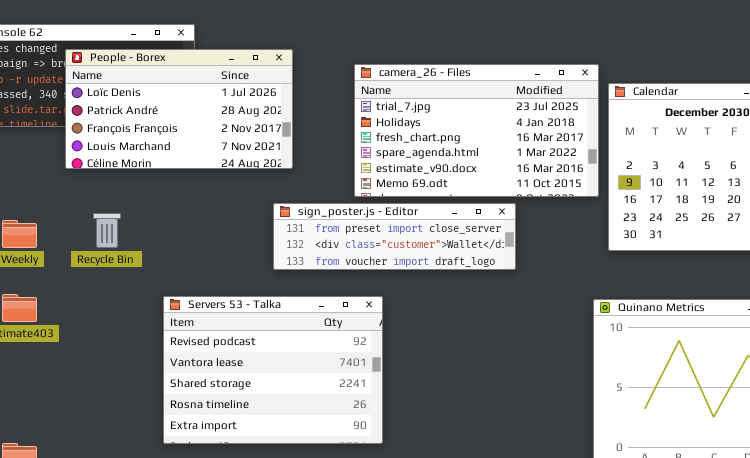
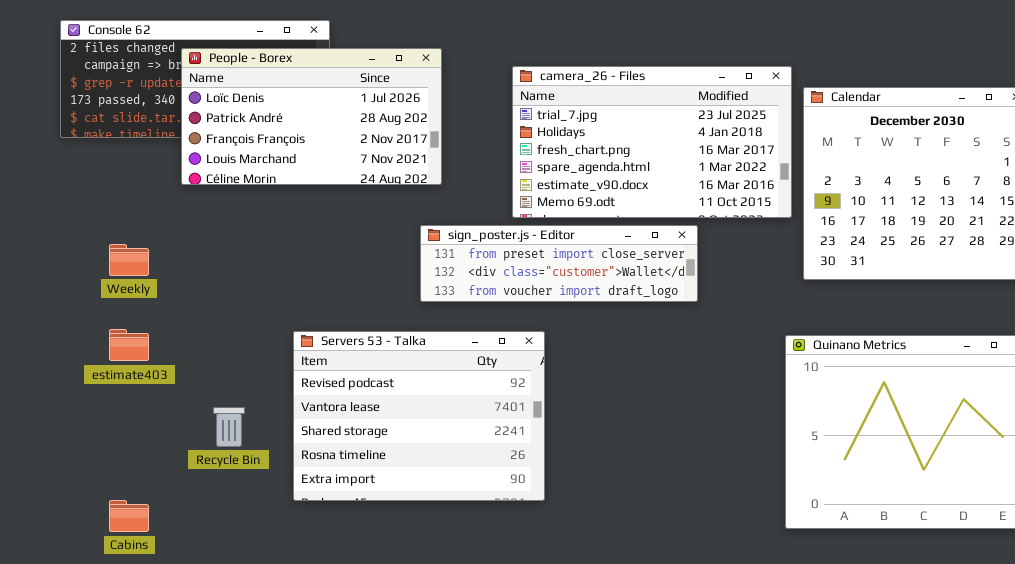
Recycle Bin: [93,213,121,248] -> [213,407,245,447], moved

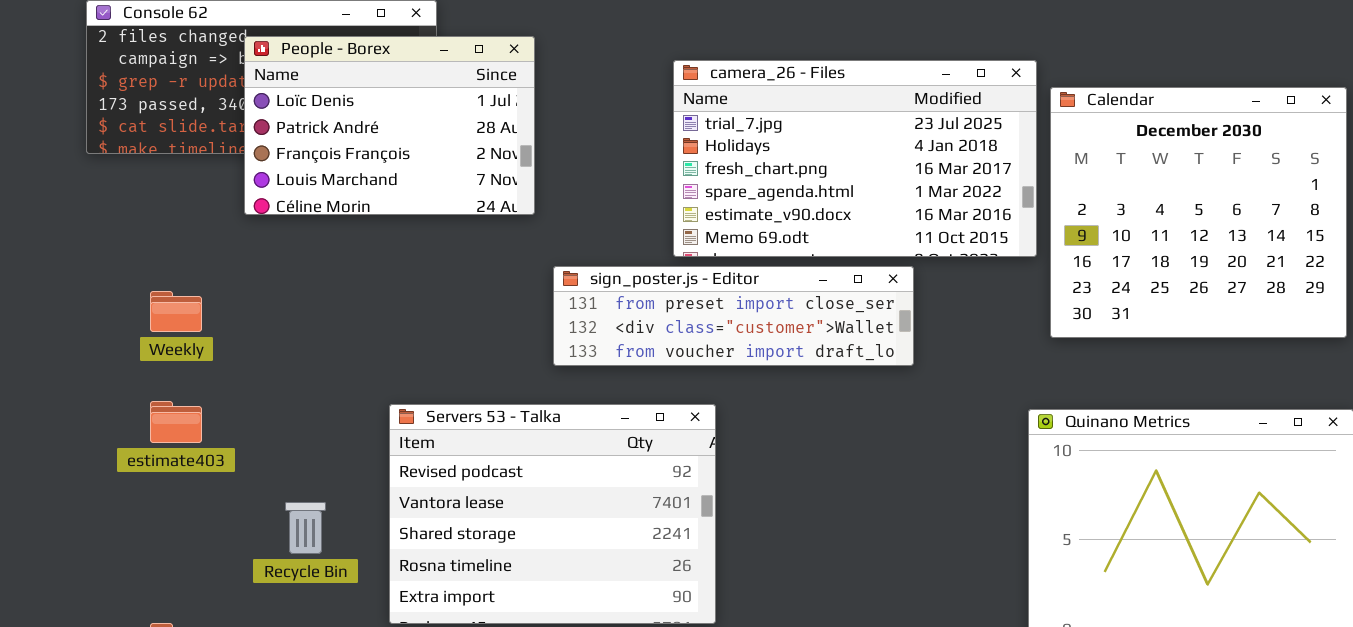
People - Borex: [181,48,442,185] -> [244,36,535,215], resized

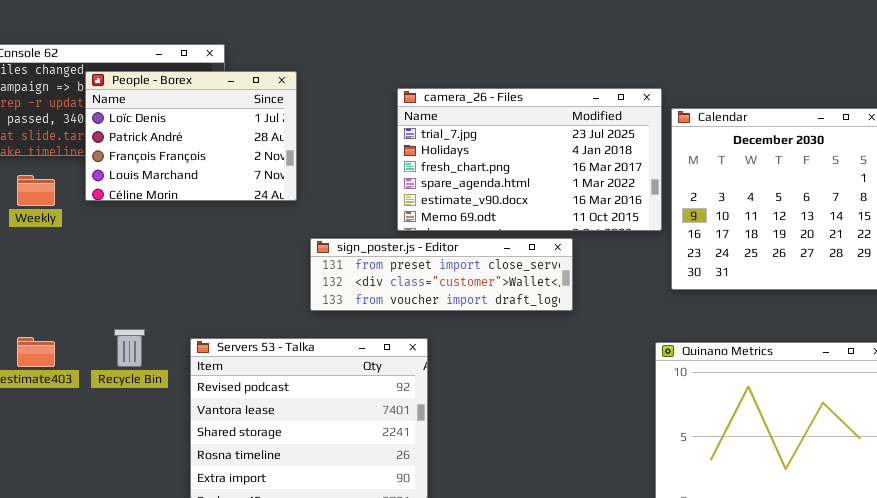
Weekly: [150,291,202,332] -> [17,175,55,206], moved
Recycle Bin: [285,502,326,554] -> [114,329,145,367], moved

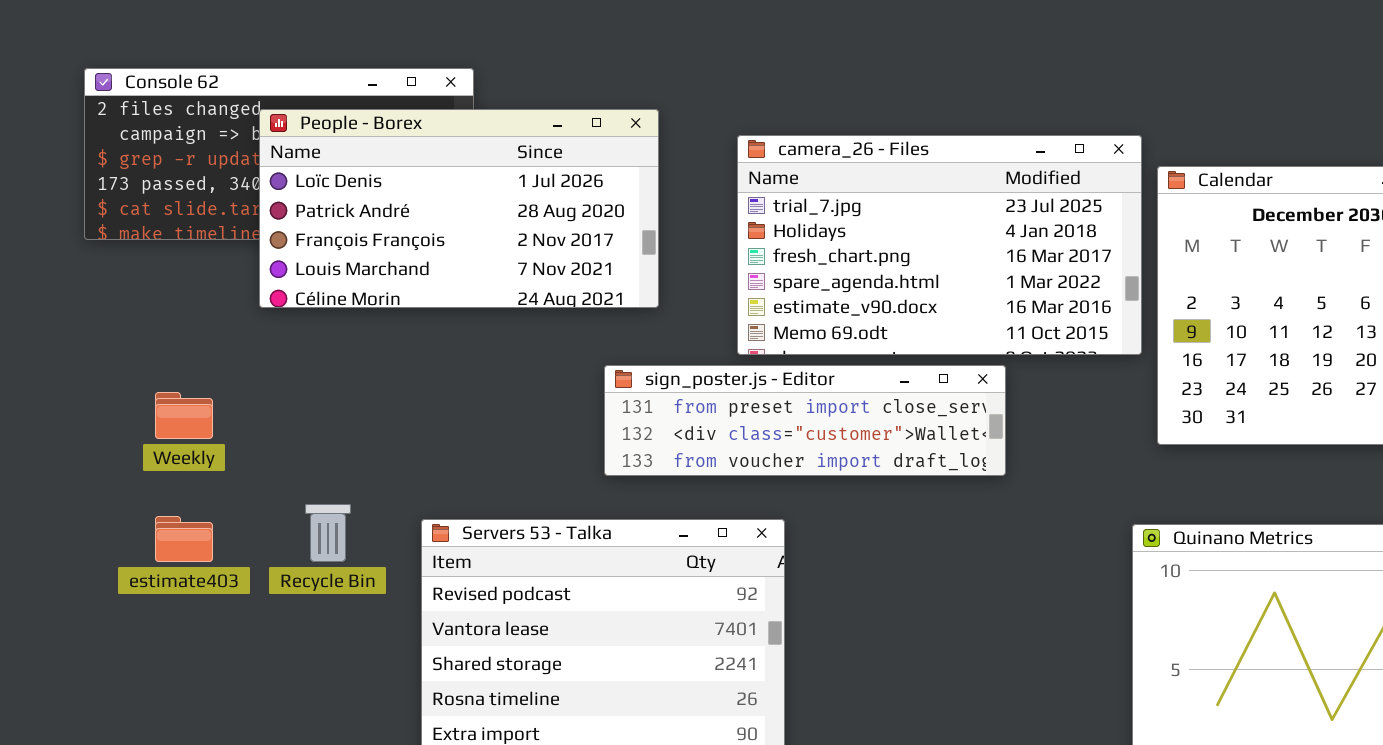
People - Borex: [85,71,297,201] -> [259,109,659,308], resized
Weekly: [17,175,55,206] -> [155,392,213,439], moved

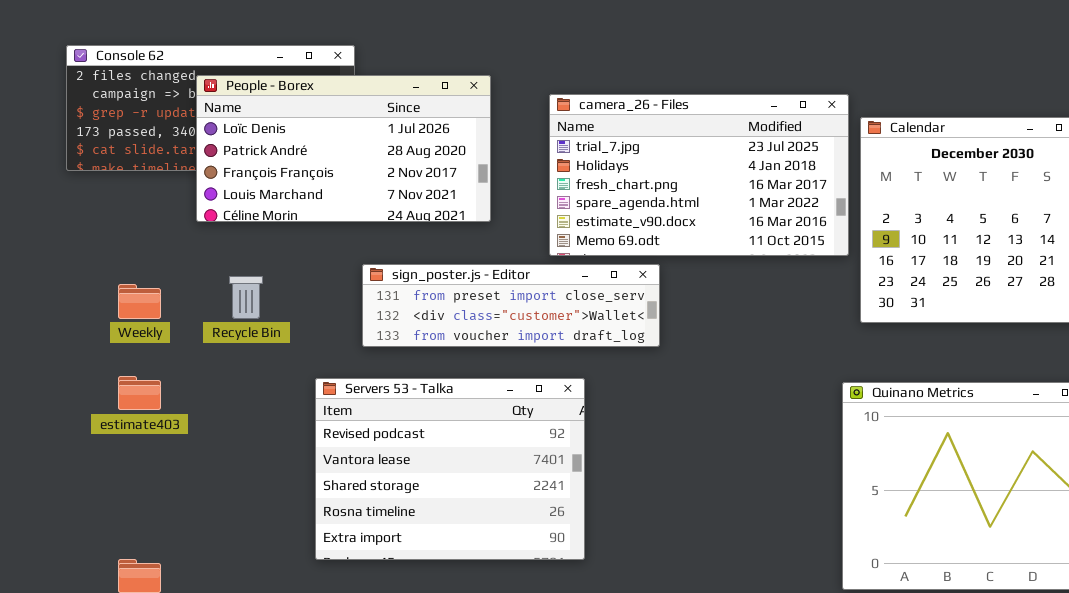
sign_poster.js - Editor: [604,365,1006,476] -> [362,264,660,347], moved
Recycle Bin: [305,504,351,562] -> [229,276,263,319], moved

